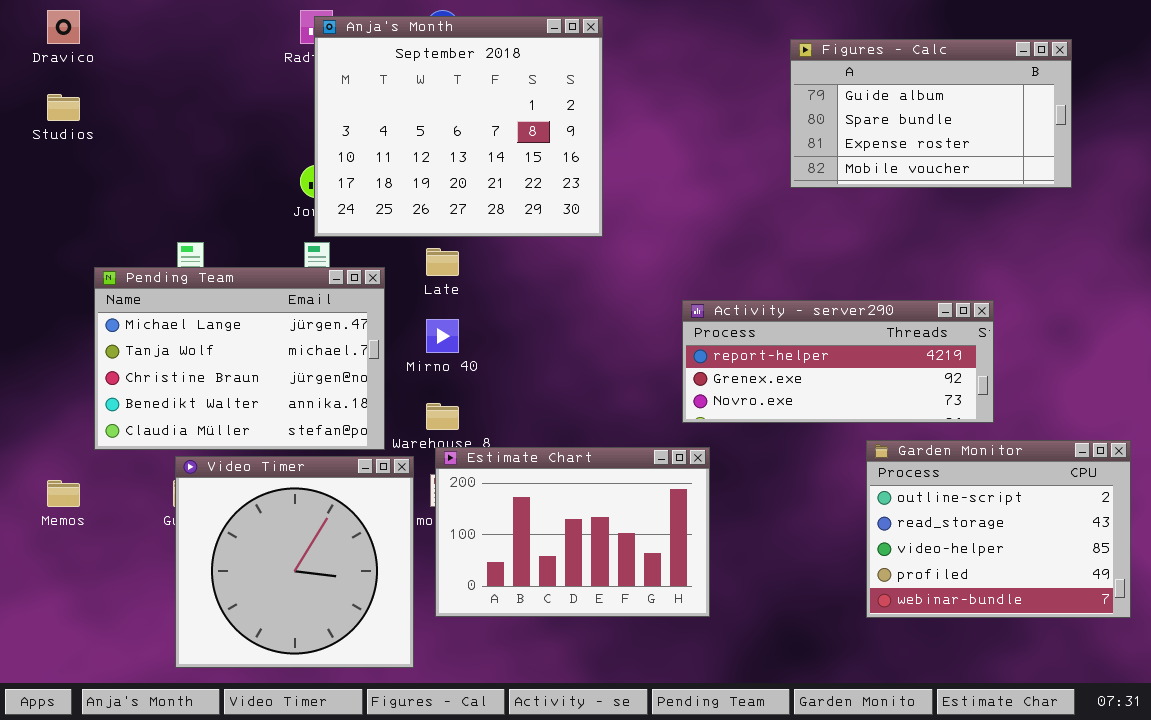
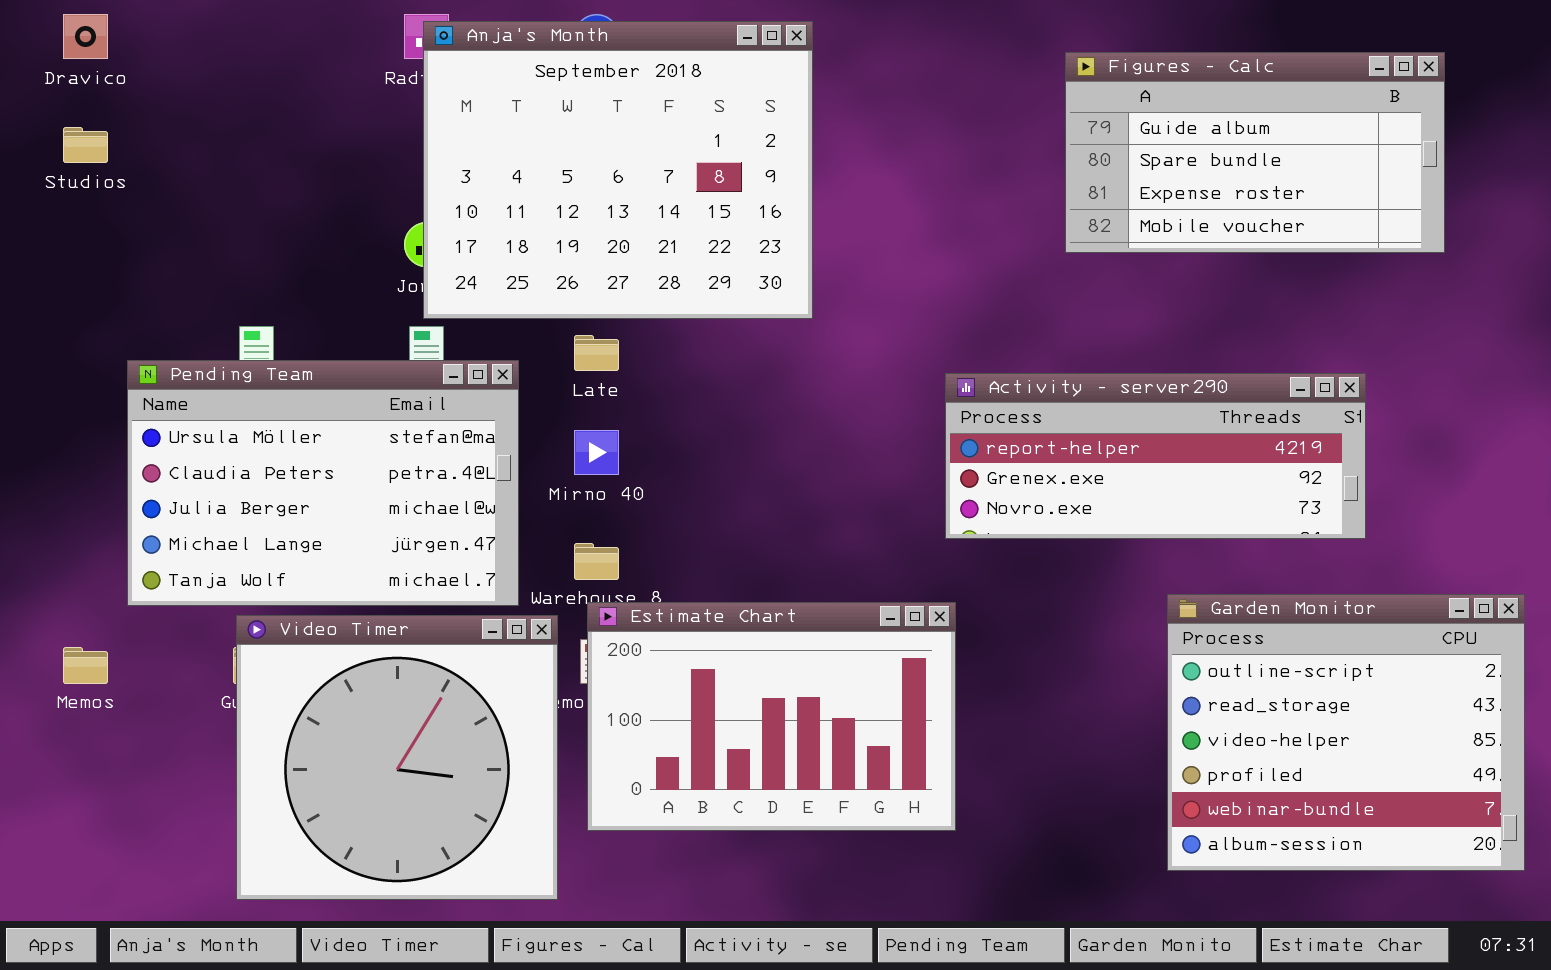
Pending Team: [94,267,385,450] -> [127,360,519,606], scrolled up 3 rows
Activity - server290: [682,300,994,423] -> [945,373,1366,539], moved
Garden Monitor: [866,440,1131,618] -> [1167,594,1525,871], resized

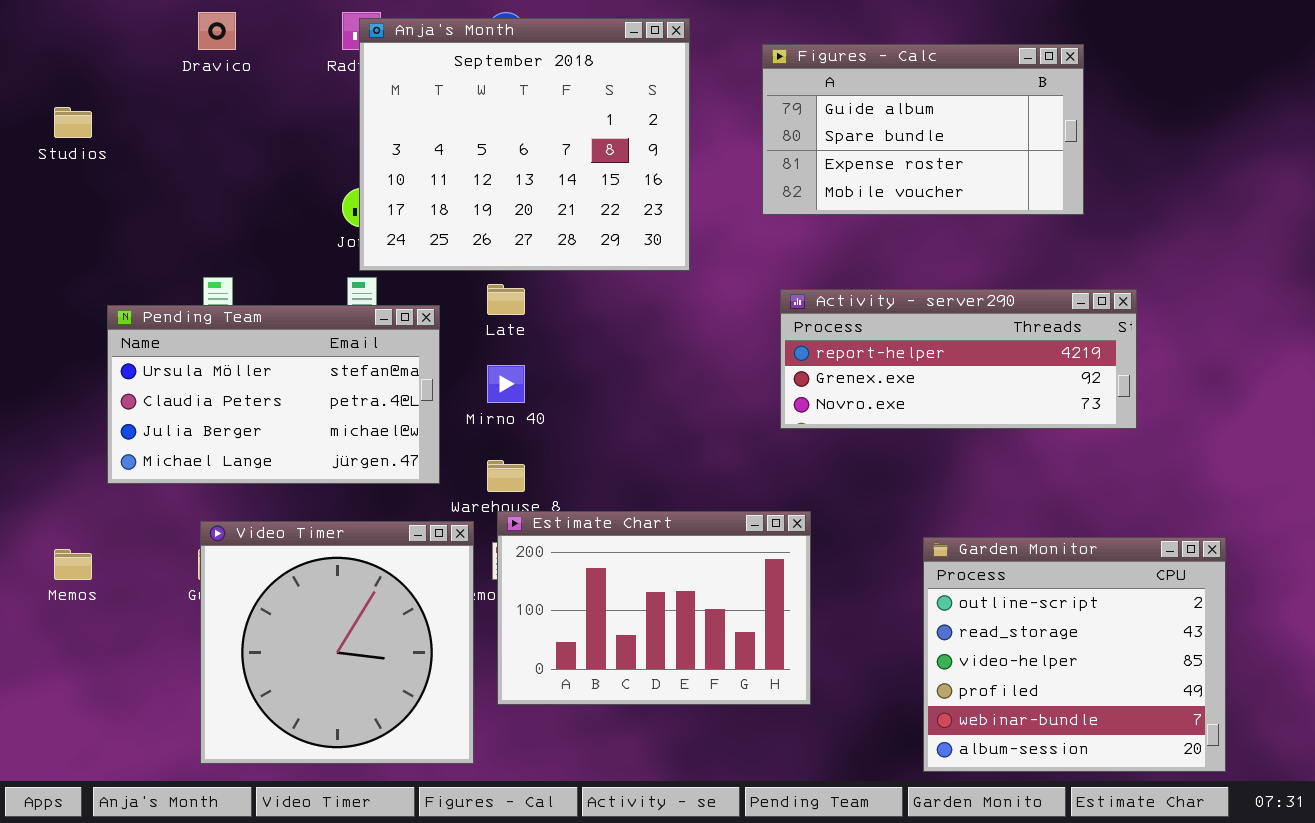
Dravico: [63,14,108,59] -> [198,12,236,50], moved
Figures - Calc: [1065,52,1445,253] -> [762,44,1084,215], moved
Pending Team: [127,360,519,606] -> [107,305,440,484], resized
Activity - server290: [945,373,1366,539] -> [780,289,1137,429], moved
Garden Monitor: [1167,594,1525,871] -> [923,537,1226,772], moved

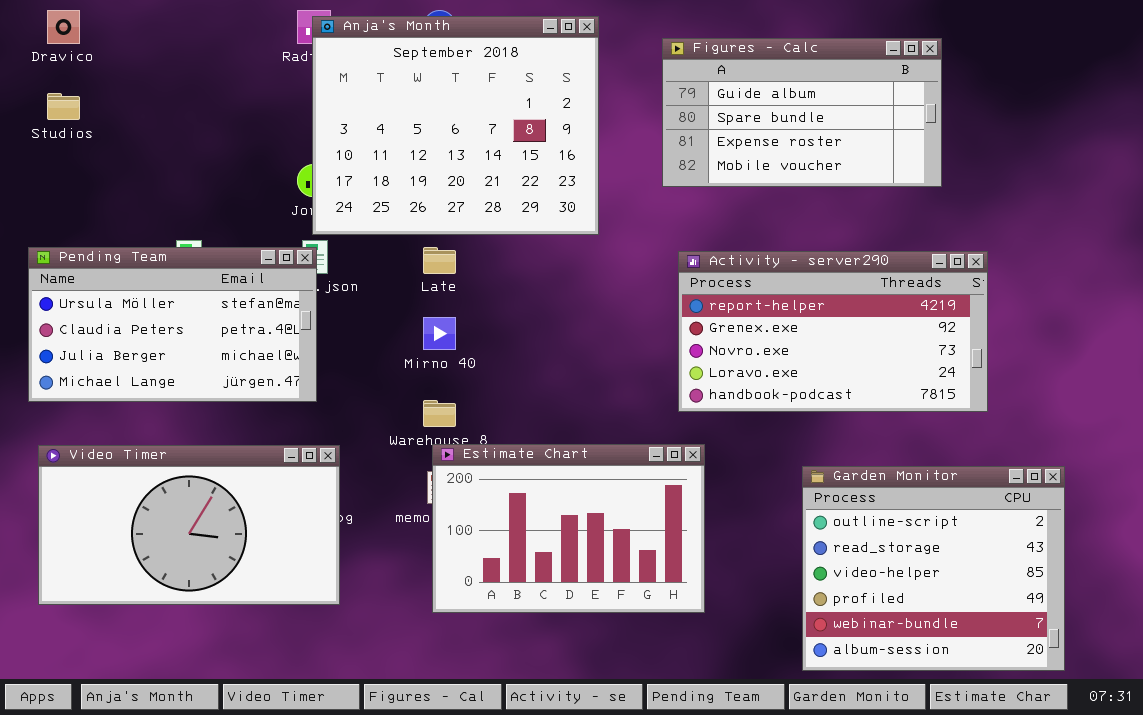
Dravico: [198,12,236,50] -> [47,10,80,44], moved
Activity - server290: [780,289,1137,429] -> [678,251,988,412], resized
Pending Team: [107,305,440,484] -> [28,247,317,402], moved
Video Timer: [200,521,474,764] -> [38,445,340,605], moved, resized

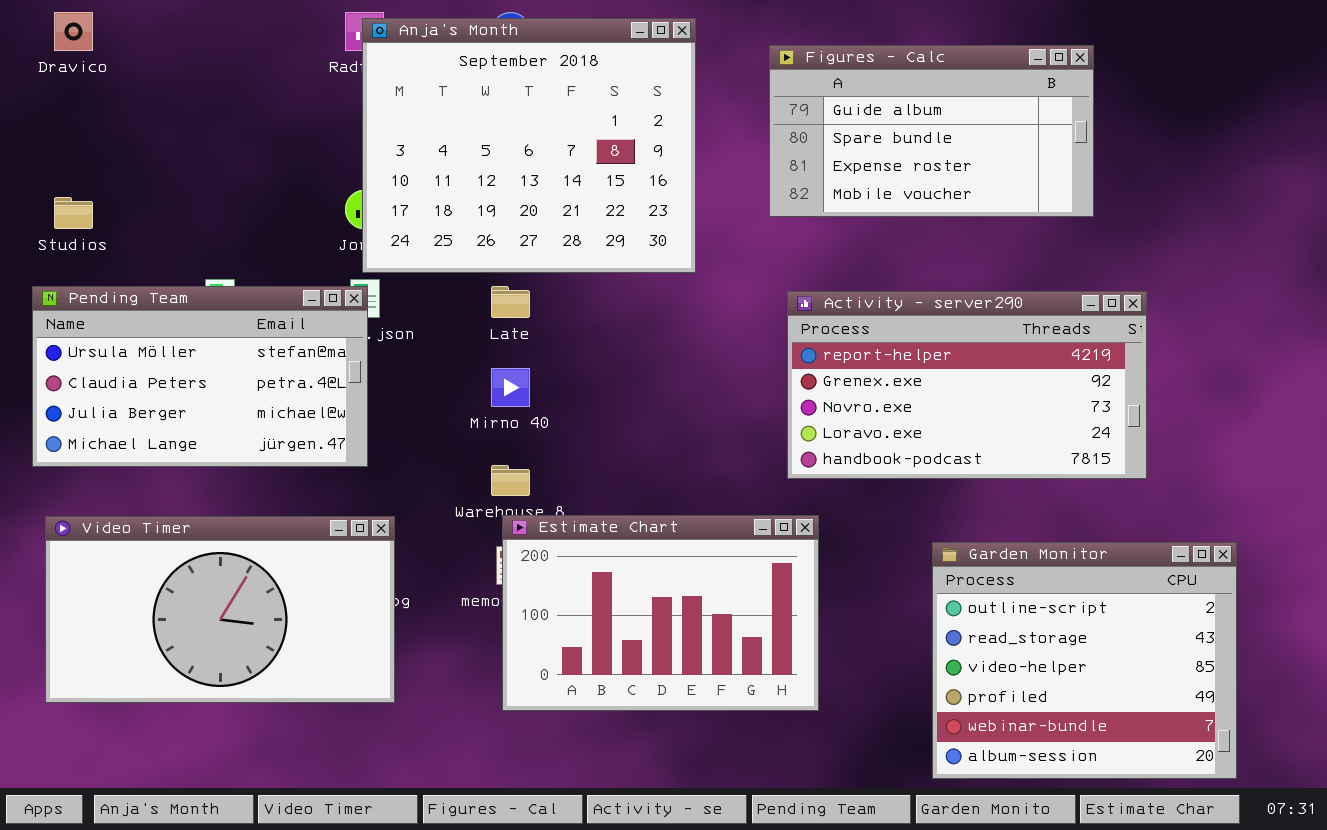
Studios: [47,93,80,120] -> [54,197,93,229], moved

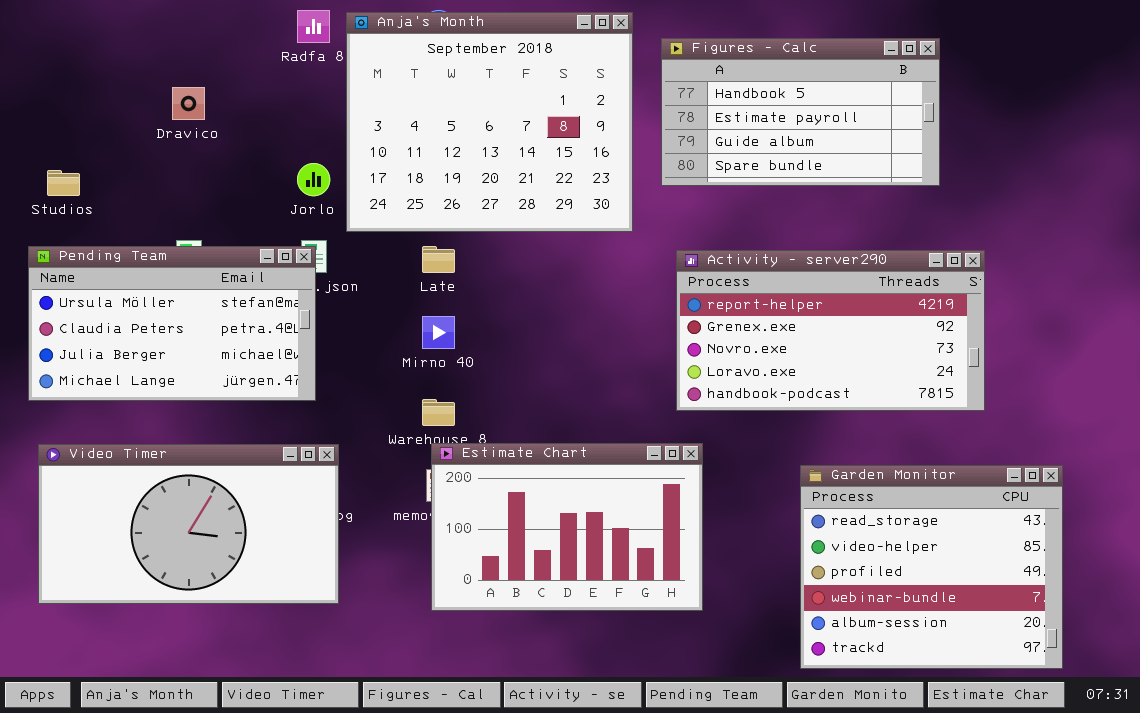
Dravico: [54,12,93,51] -> [172,87,205,120], moved
Anja's Month: [362,18,696,273] -> [346,12,633,232], moved
Figures - Calc: [769,45,1094,217] -> [661,38,940,186], scrolled up 2 rows
Garden Monitor: [932,542,1237,779] -> [800,465,1063,669], scrolled down 1 row

